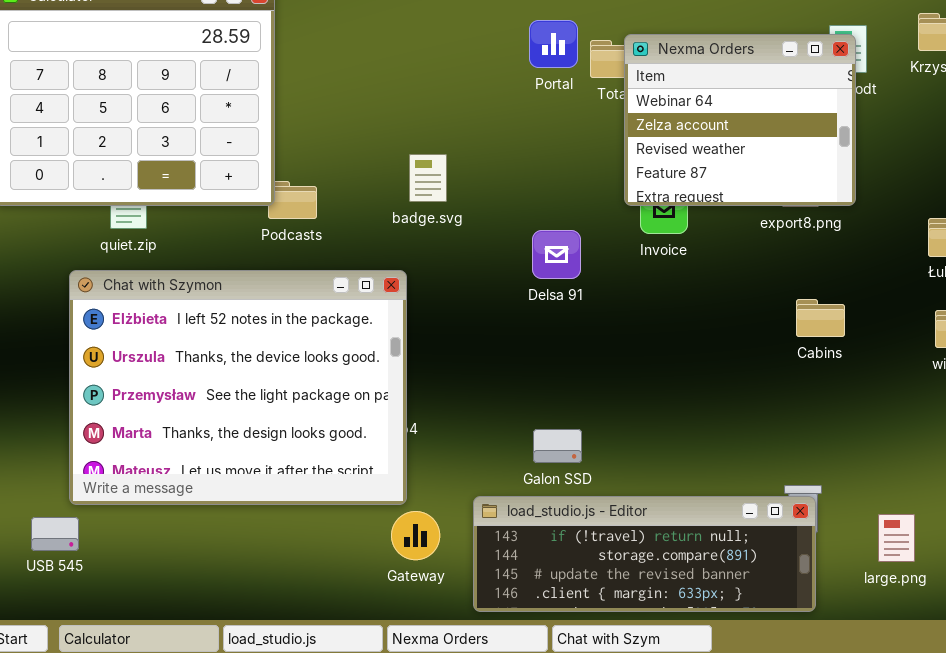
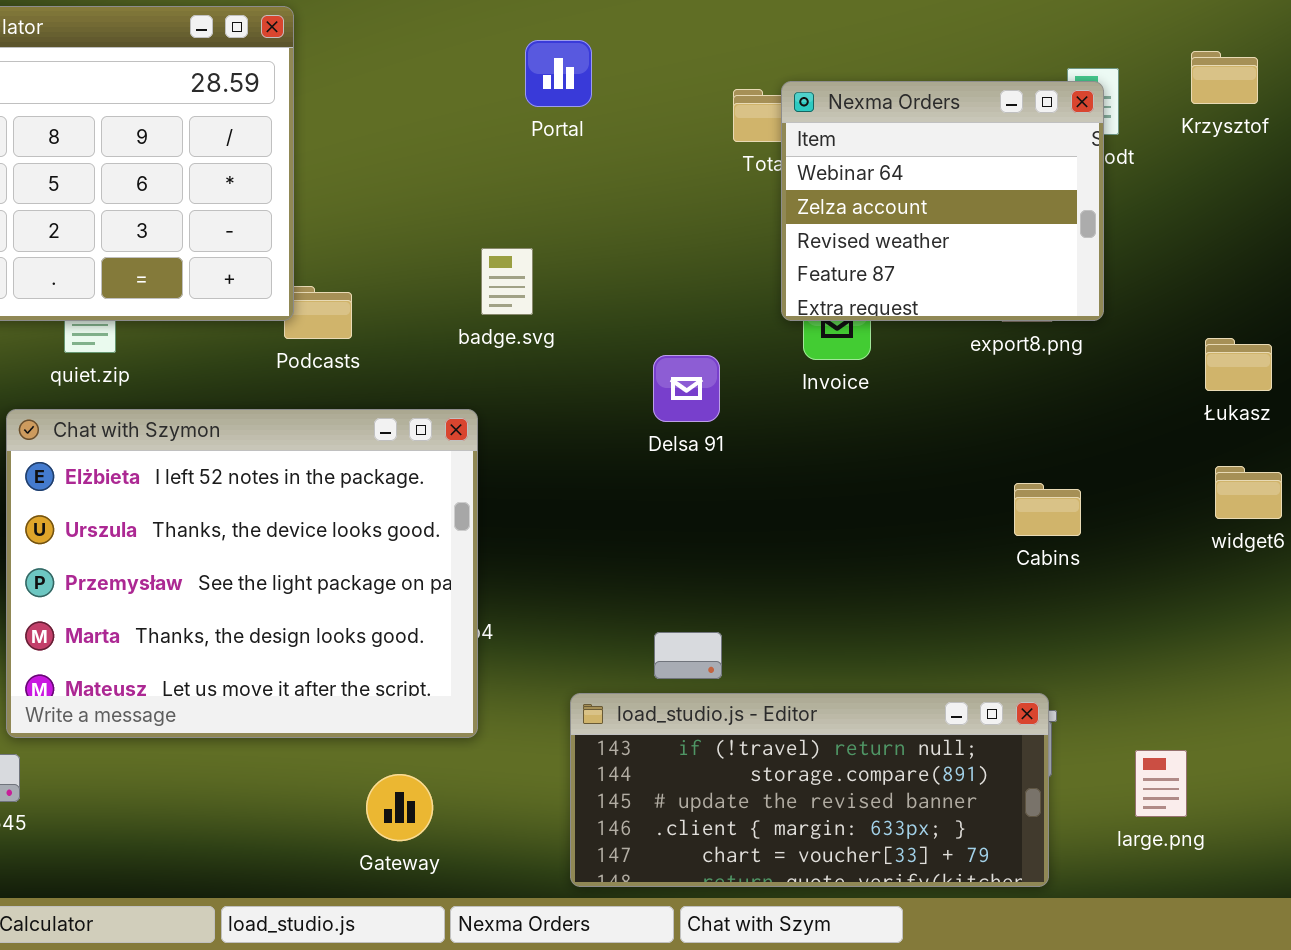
Portal: [529,20,578,68] -> [525,40,592,107], moved
Cabins: [796,299,845,337] -> [1014,483,1081,536], moved
load_studio.js - Editor: [473,496,816,612] -> [570,693,1049,887], resized
Gateway: [391,511,440,560] -> [366,774,433,841], moved

